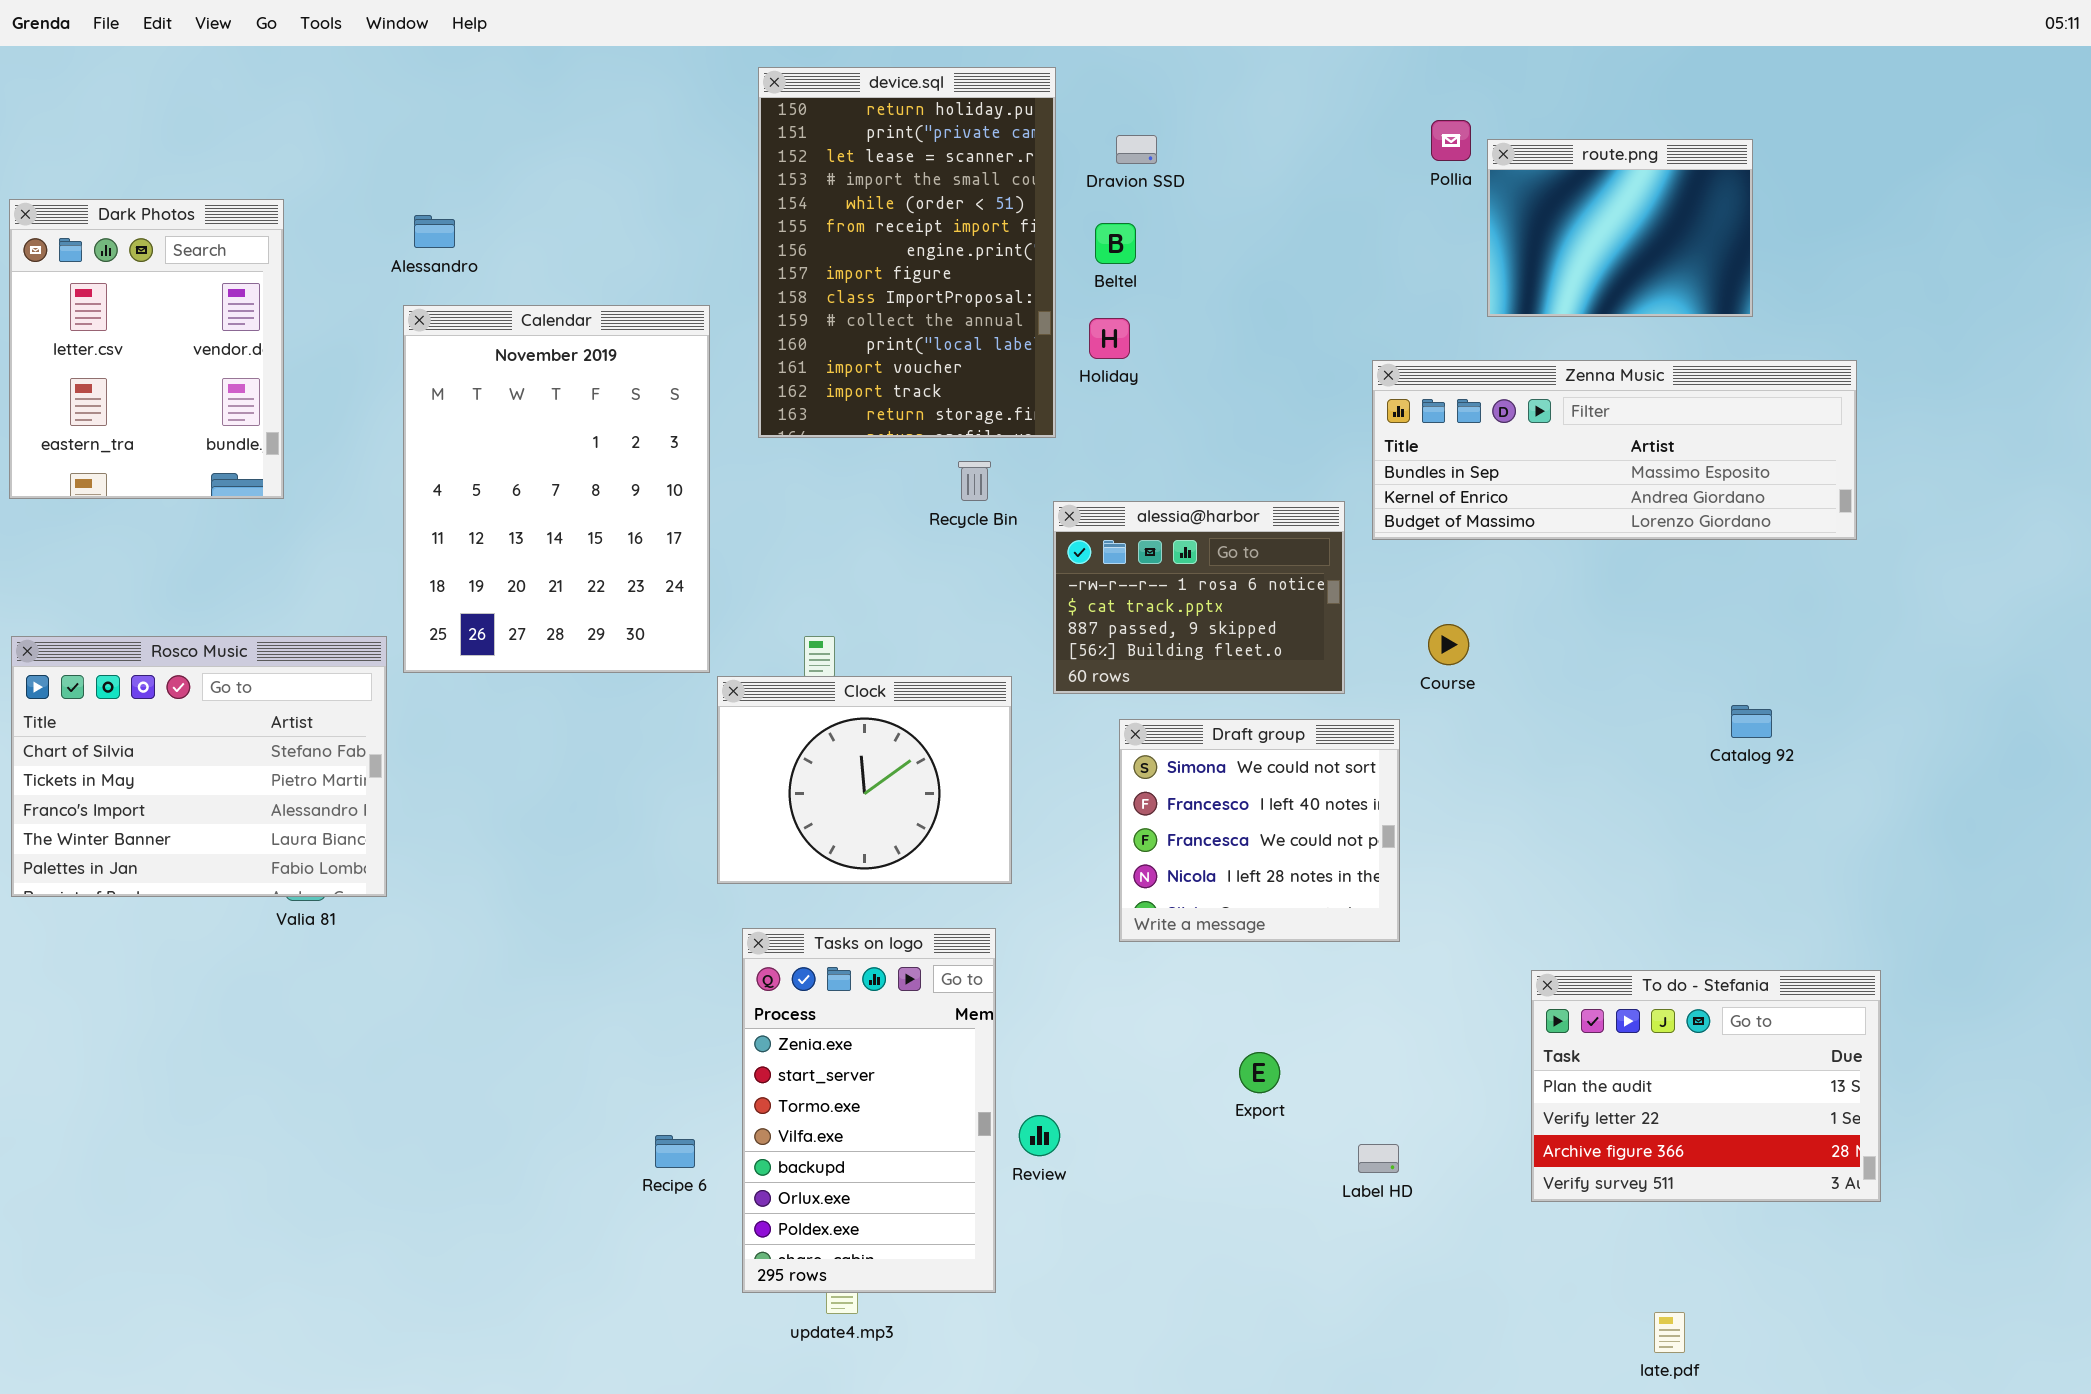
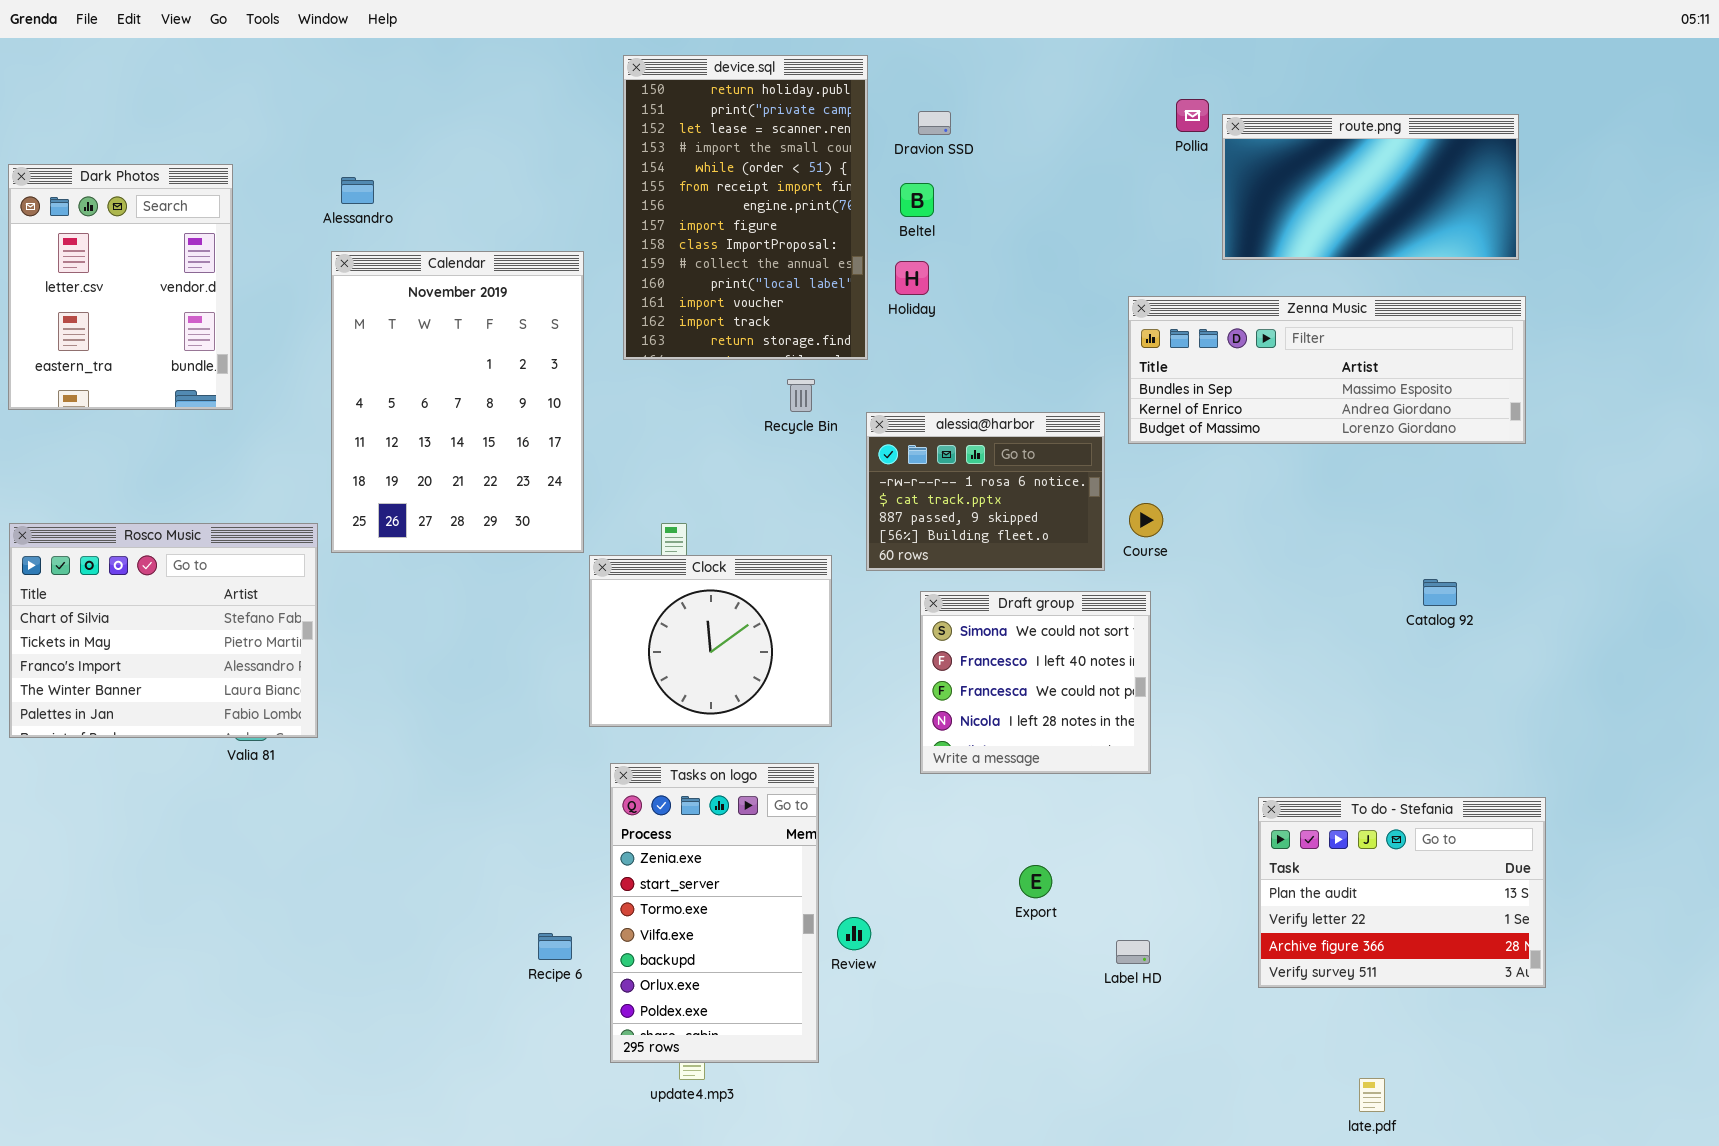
route.png: [1487,139,1753,317] -> [1222,114,1519,260], resized
Course: [1428,624,1469,665] -> [1129,503,1163,537], moved

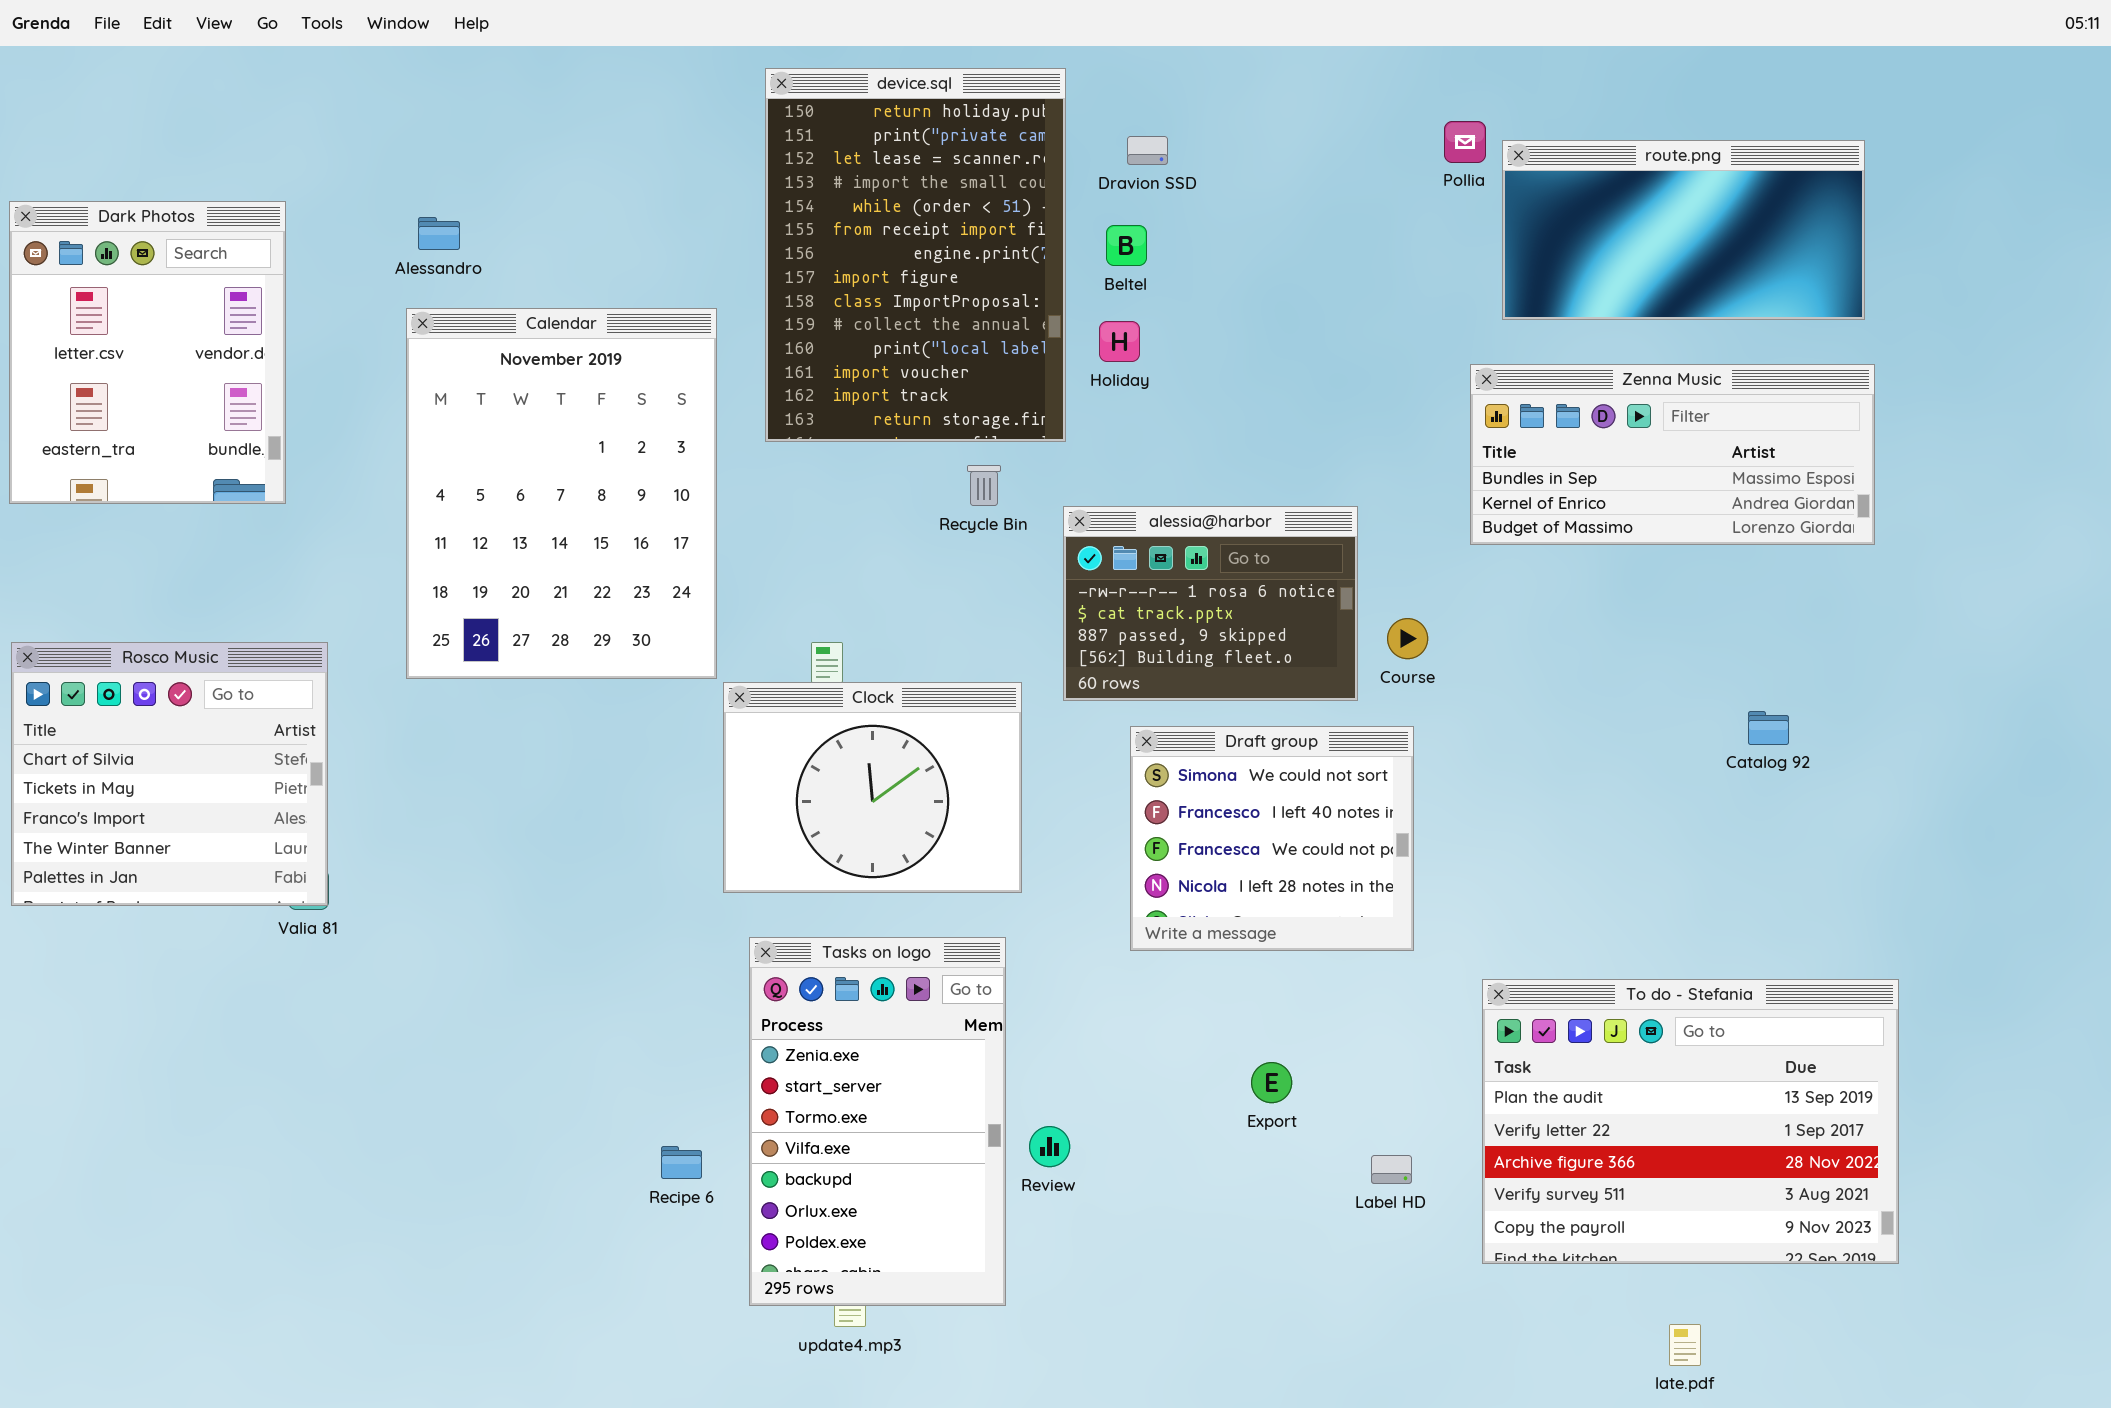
Zenna Music: [1128,296,1526,444] -> [1470,364,1875,545], resized
Rosco Music: [9,523,318,738] -> [11,642,328,906], resized
To do - Stefania: [1258,797,1546,988] -> [1482,979,1899,1264], resized

